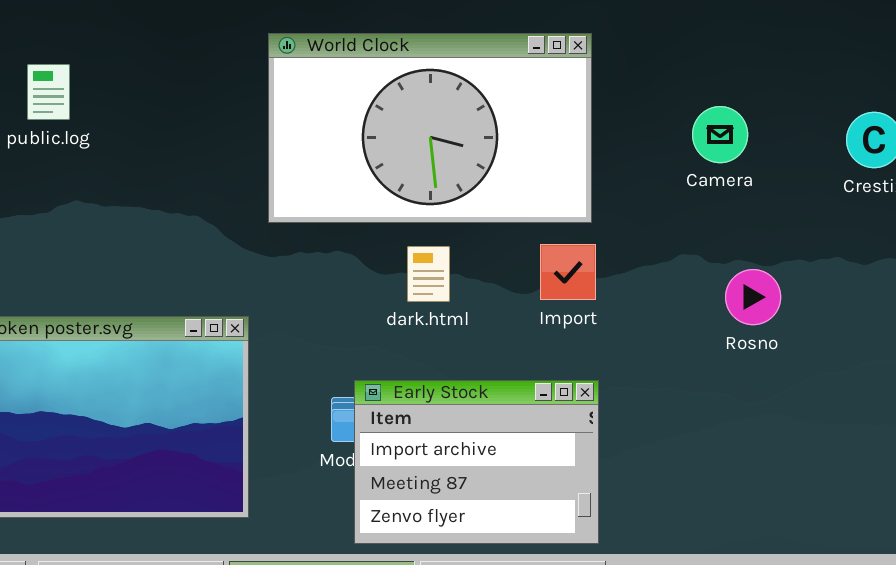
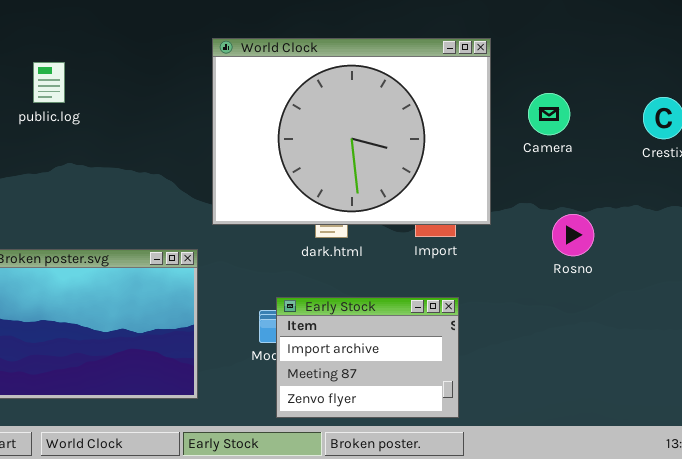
World Clock: [268,33,592,223] -> [212,38,491,225], resized

